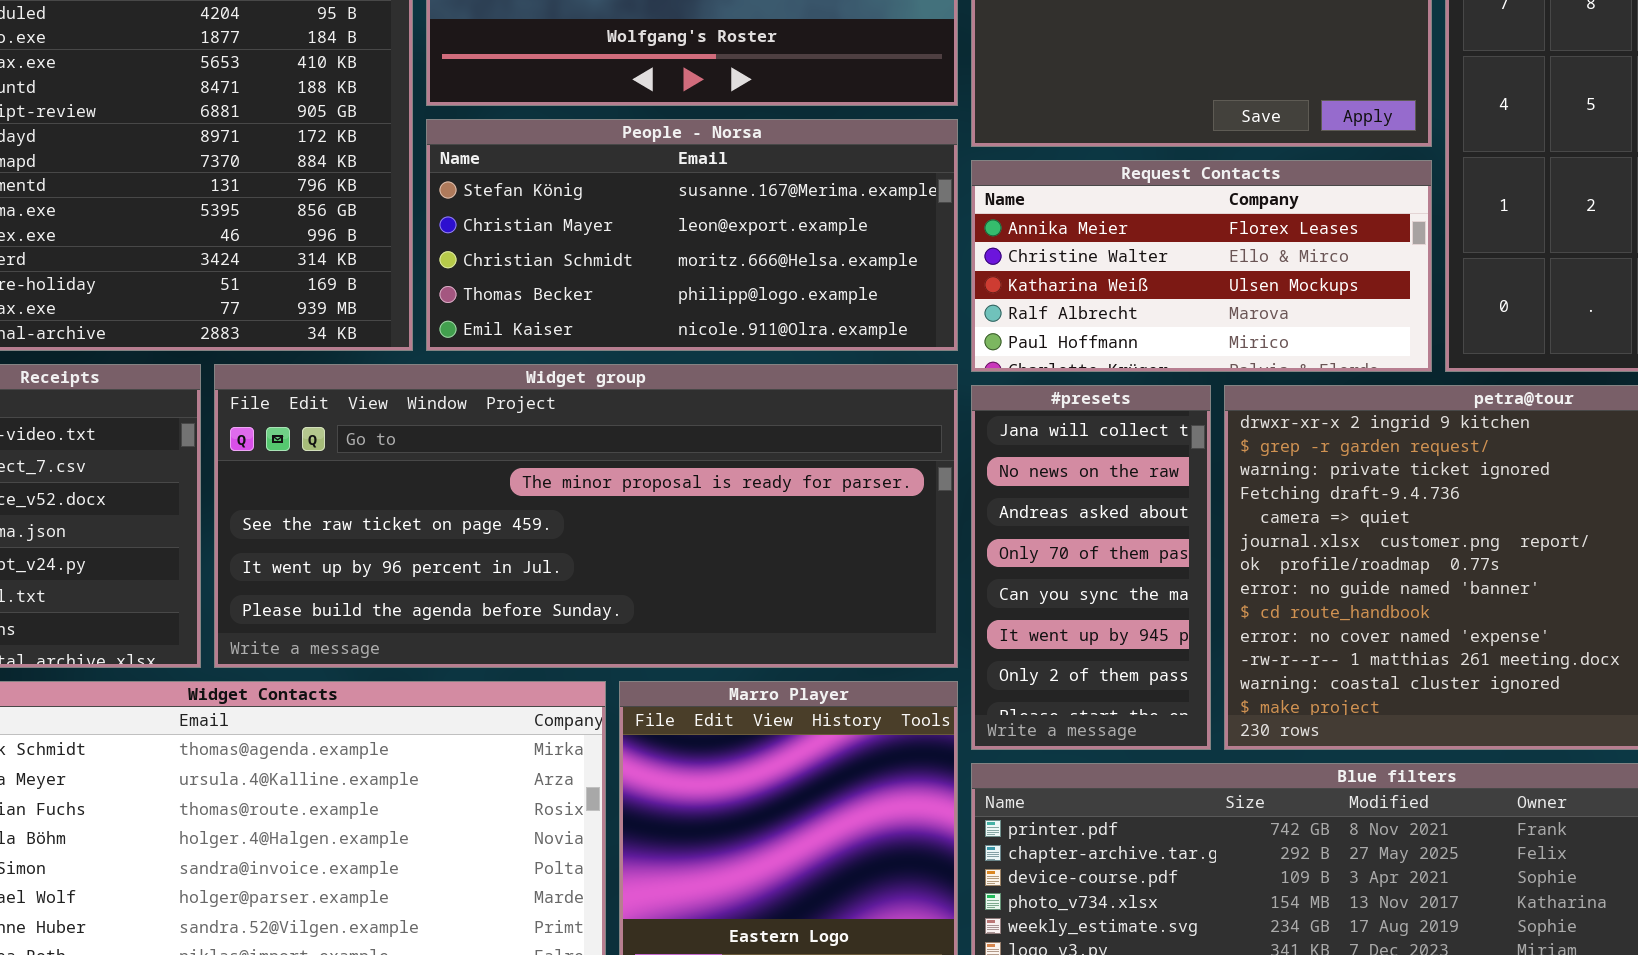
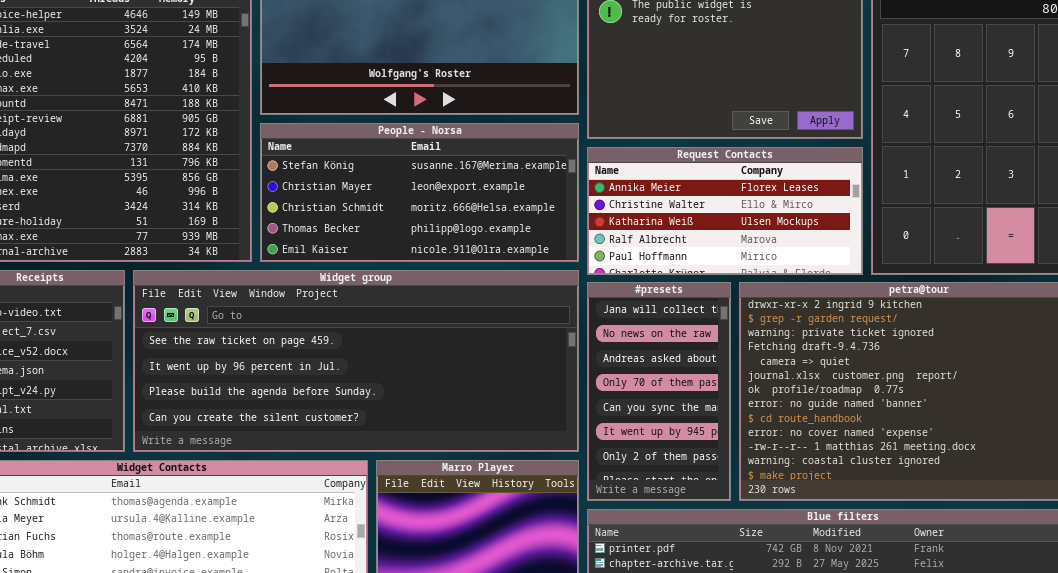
Widget group: [214,364,958,668] -> [133,270,579,452], scrolled down 1 row

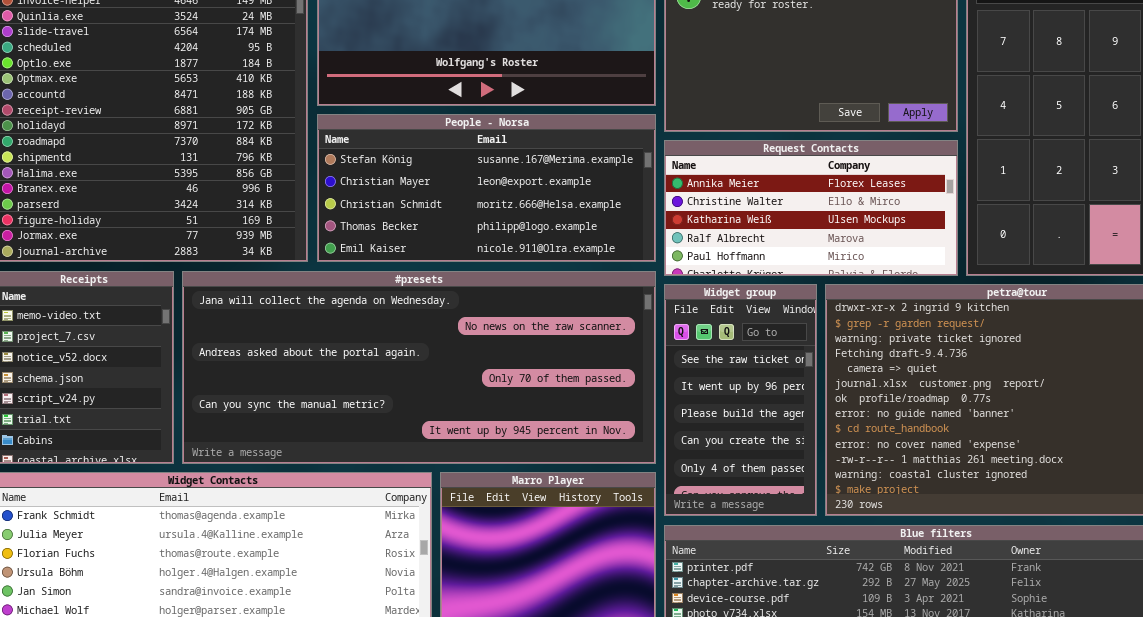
Widget group: [133,270,579,452] -> [664,284,817,516], moved, resized
#presets: [587,282,731,501] -> [182,271,656,464], moved, resized

